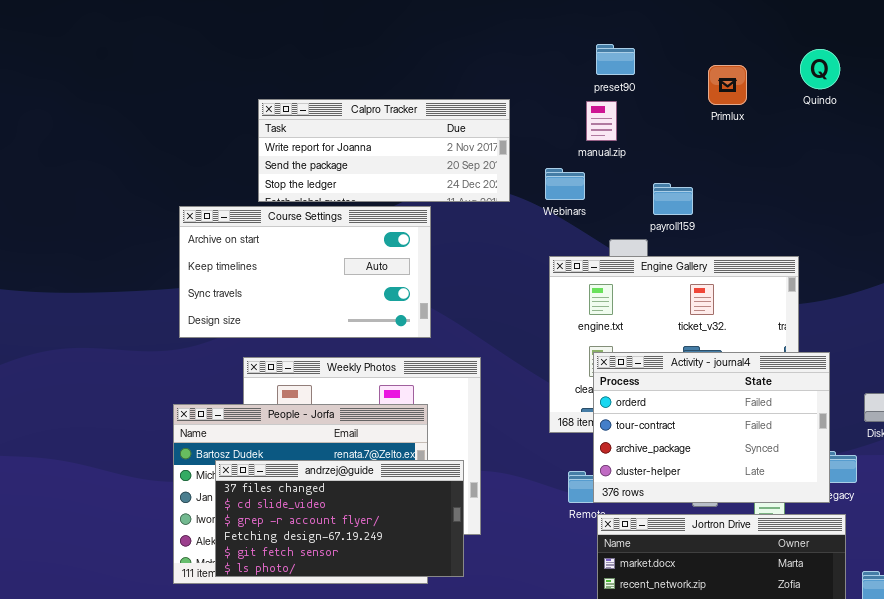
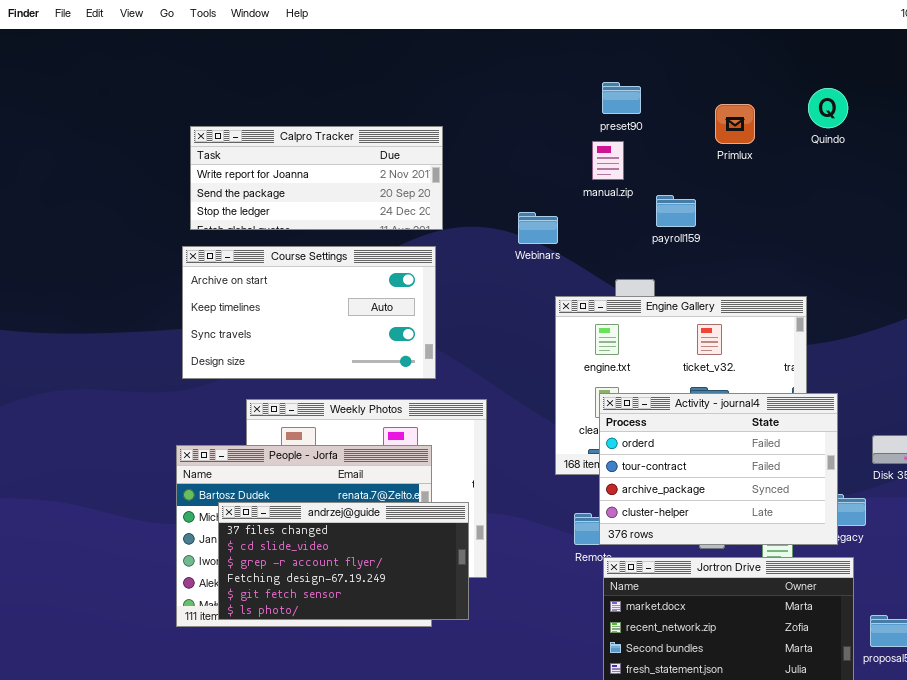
Calpro Tracker: [258,99,510,202] -> [190,126,443,230], moved
Webinars: [545,168,585,200] -> [518,212,558,244], moved
payroll159: [653,183,693,215] -> [656,195,696,227], moved

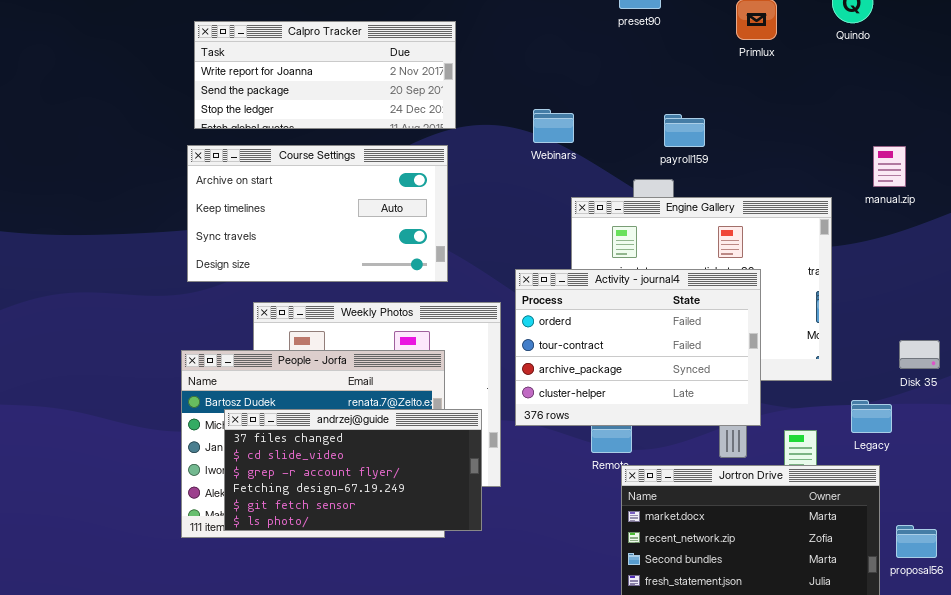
manual.zip: [592,141,624,180] -> [873,146,906,187], moved
payroll159: [656,195,696,227] -> [664,114,705,147], moved
Activity - journal4: [599,393,838,545] -> [515,269,761,426], moved

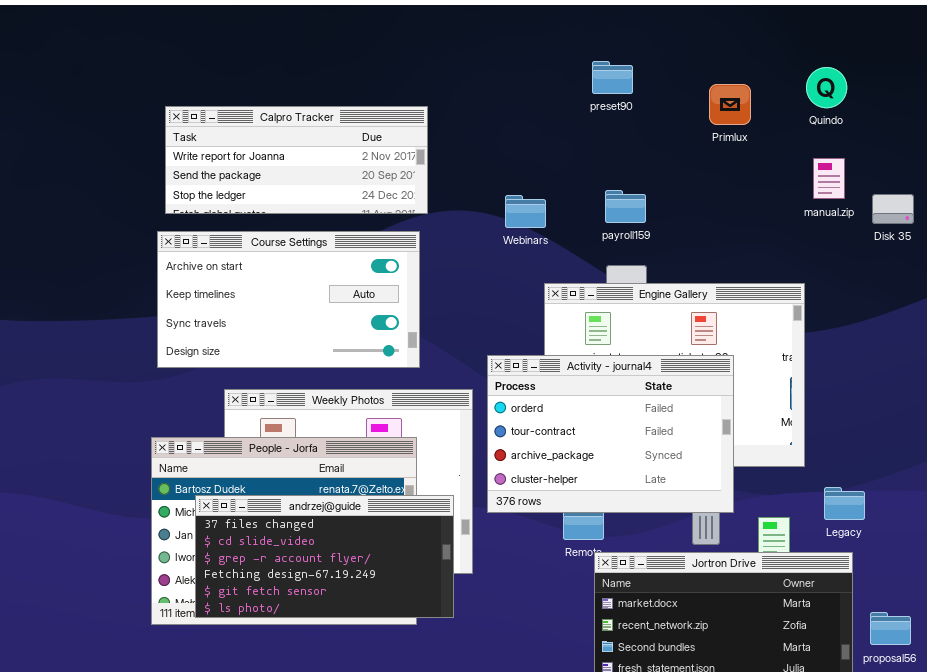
payroll159: [664,114,705,147] -> [605,190,646,223], moved
manual.zip: [873,146,906,187] -> [813,158,845,199], moved
Disk 35: [899,340,940,369] -> [872,194,914,224], moved

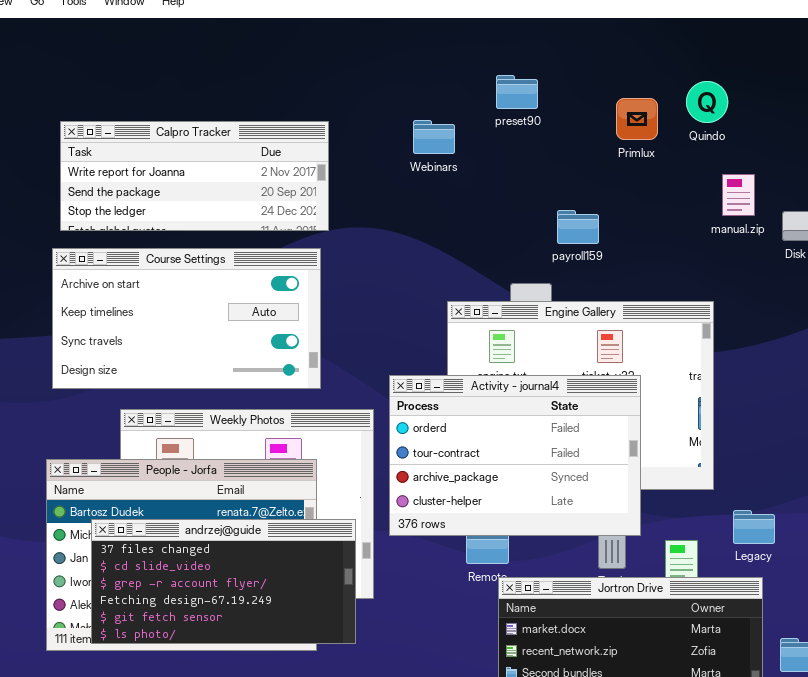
Quindo: [806,67,847,108] -> [686,81,728,123], moved
payroll159: [605,190,646,223] -> [557,210,599,244], moved
Webinars: [505,195,546,228] -> [413,120,455,154], moved

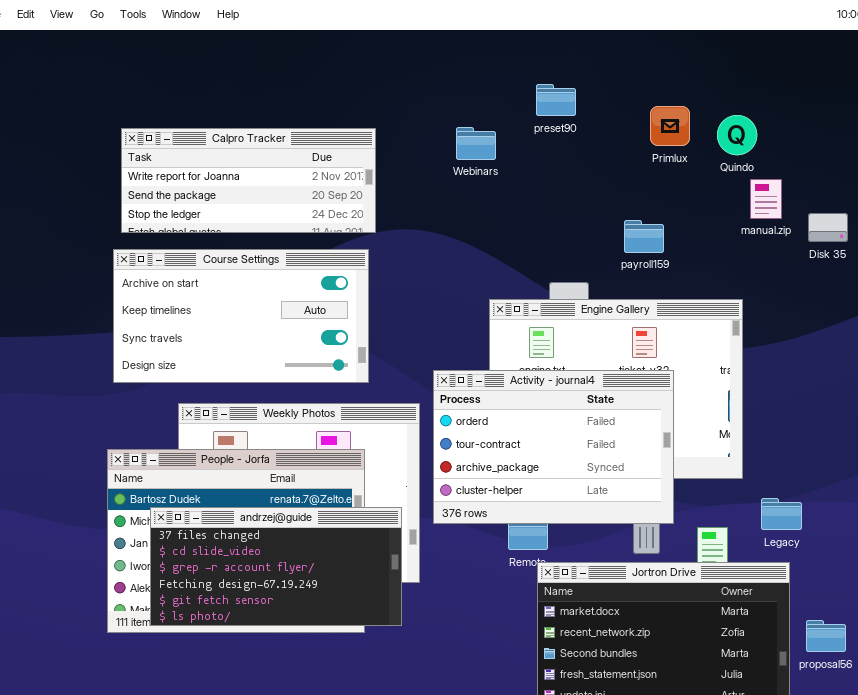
Quindo: [686,81,728,123] -> [717,115,757,155], moved
payroll159: [557,210,599,244] -> [624,220,664,253], moved

